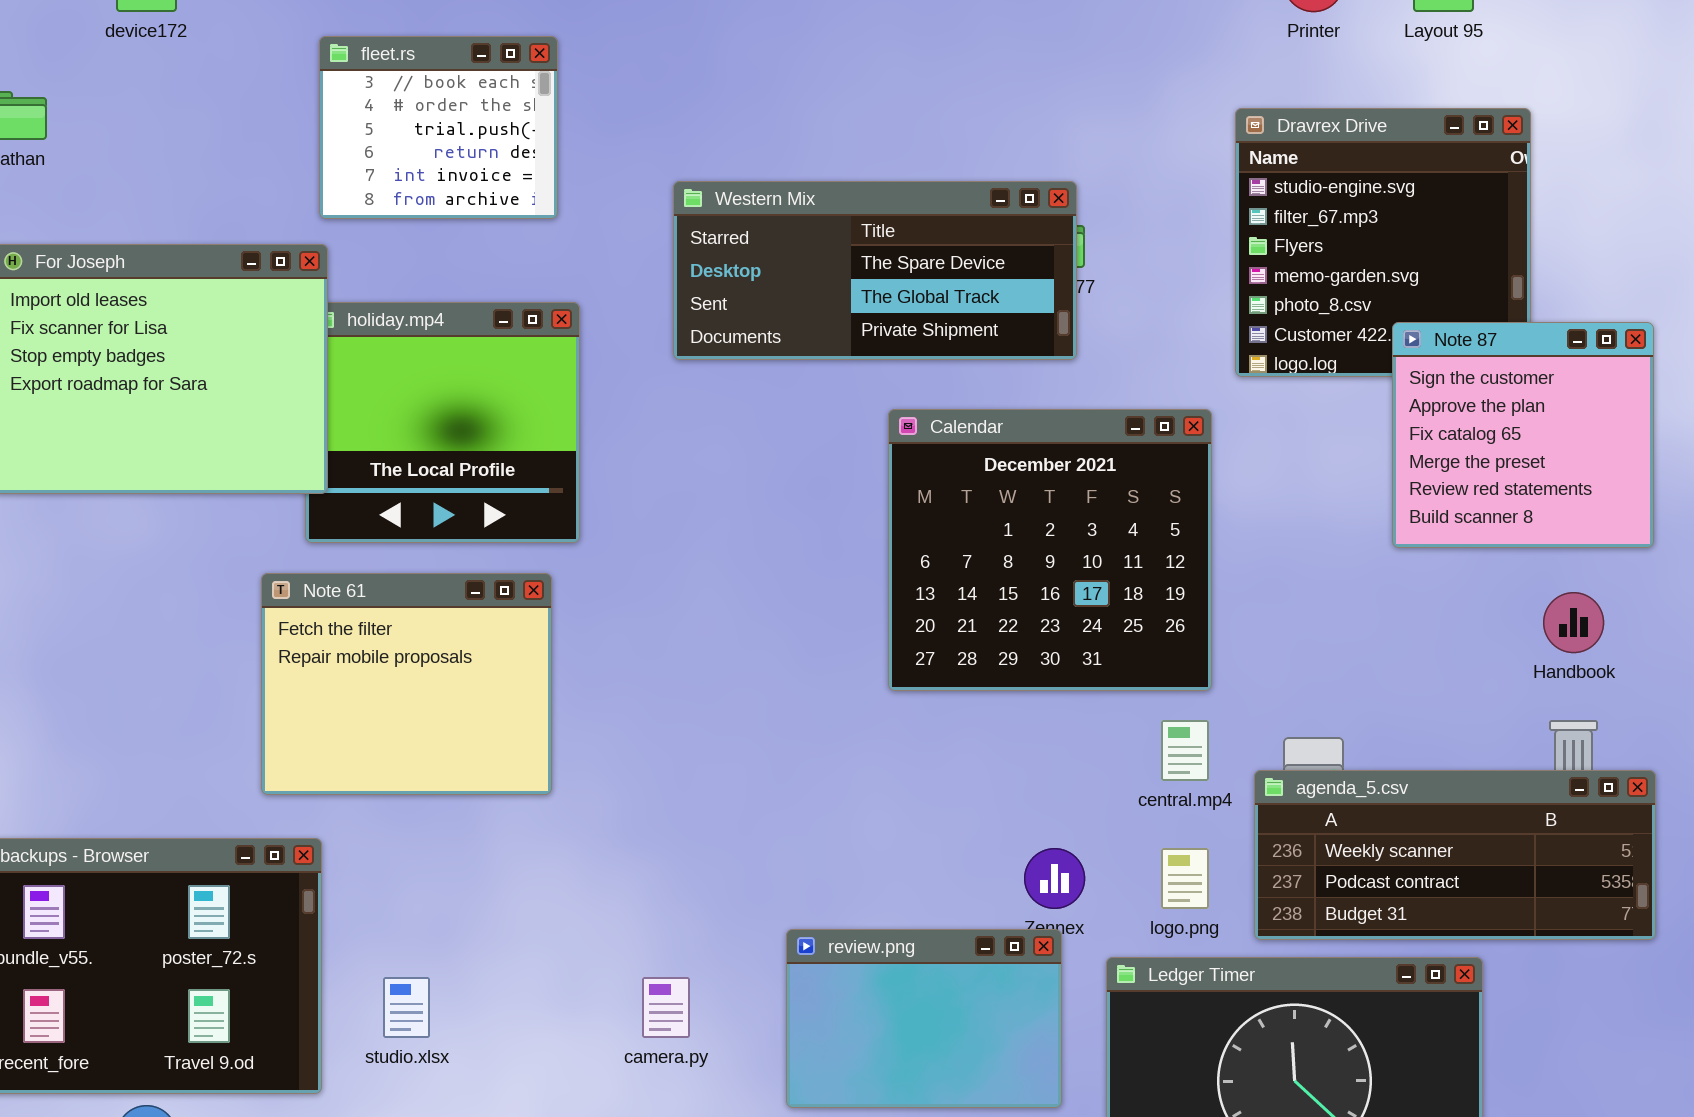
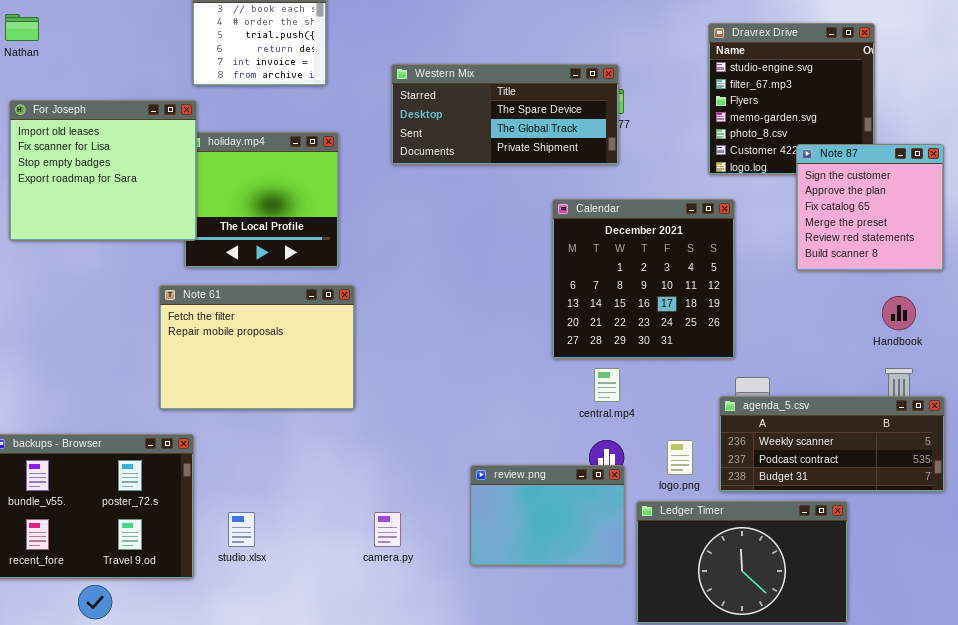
Calendar: [888,409,1212,691] -> [552,199,735,359], moved
Note 61: [261,573,552,795] -> [159,285,355,410], resized
central.mp4: [1161,720,1209,781] -> [594,368,620,402], moved
review.png: [786,929,1062,1108] -> [470,465,625,566], moved

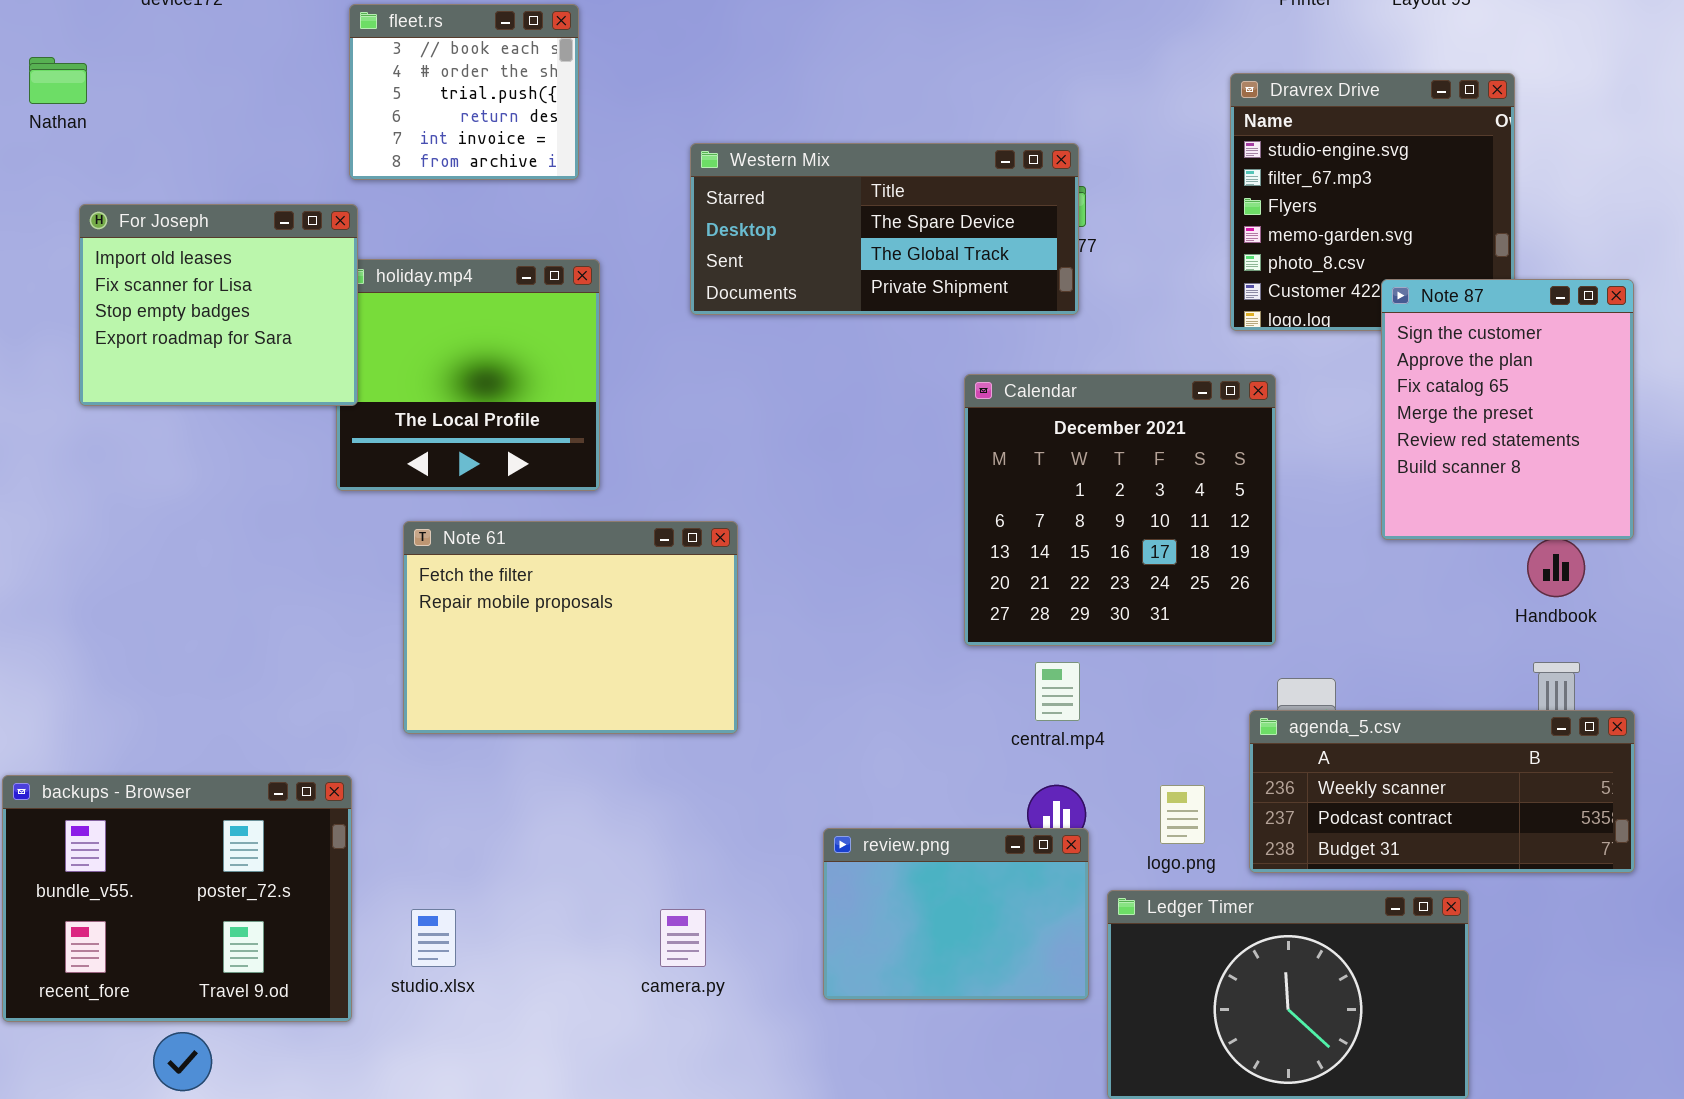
For Joseph: [9,100,197,241] -> [79,204,358,406], resized
Note 87: [796,144,944,271] -> [1381,279,1634,540], resized
Note 61: [159,285,355,410] -> [403,521,738,734], moved

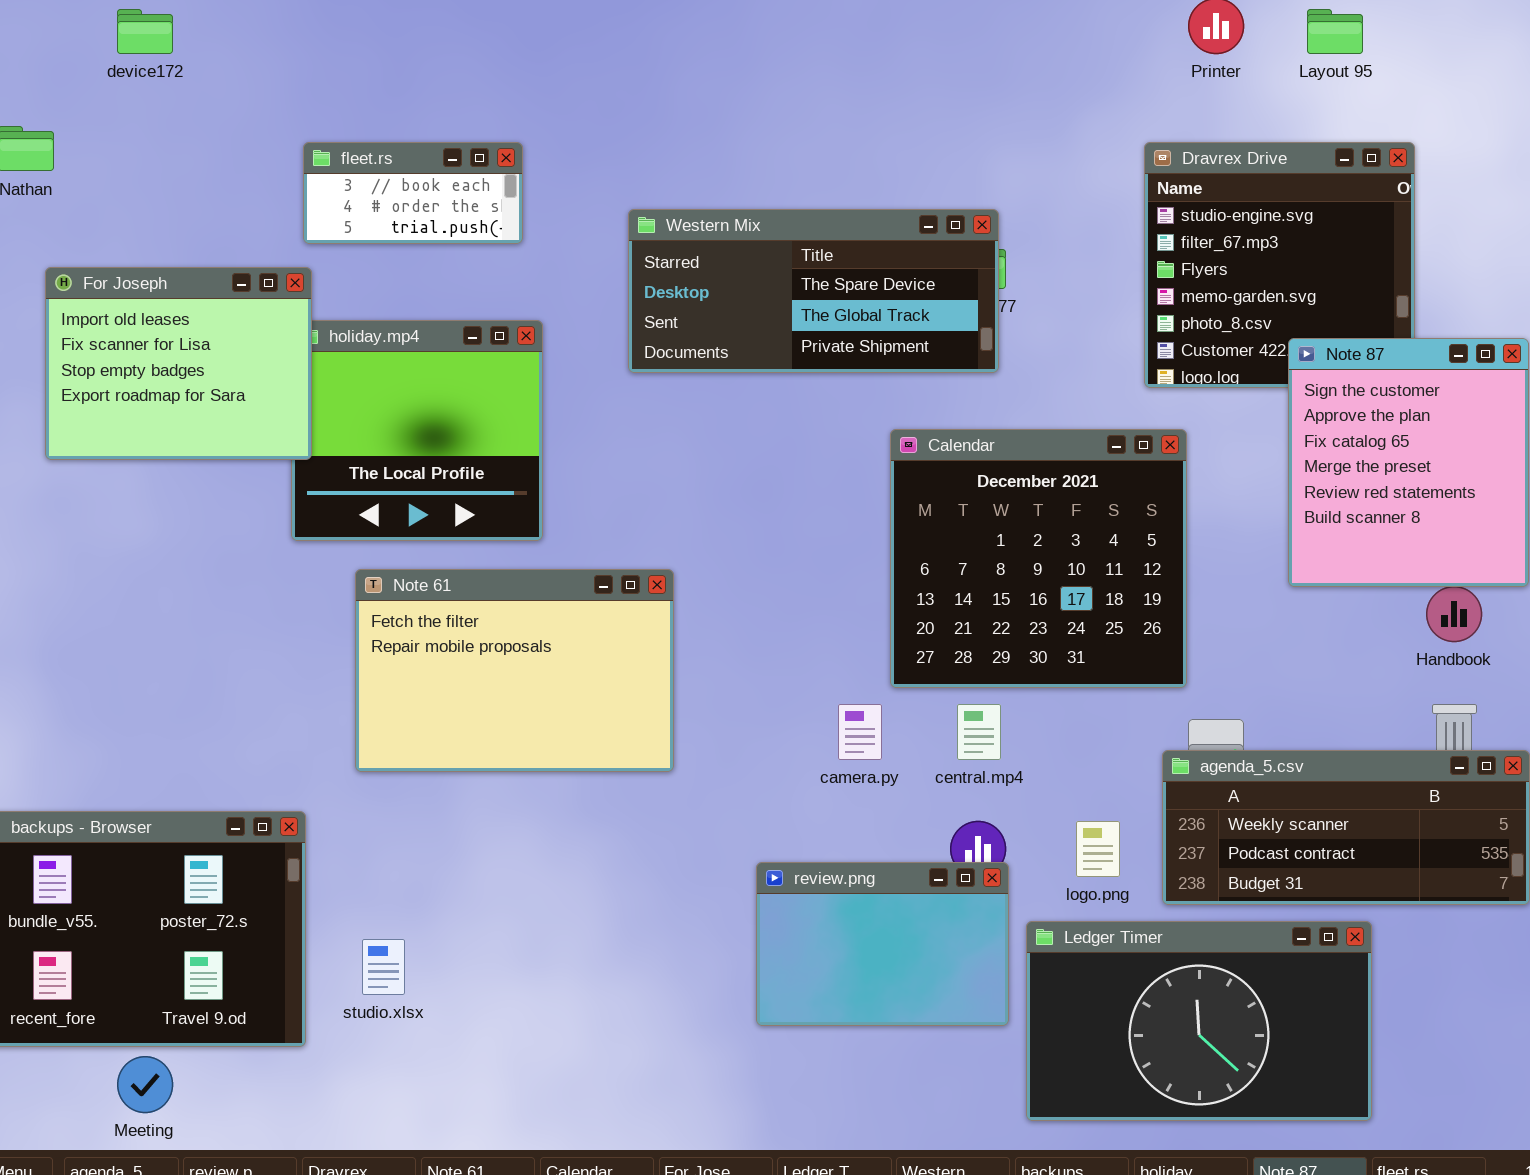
fleet.rs: [349,4,579,180] -> [303,142,523,244], resized
camera.py: [660,909,706,967] -> [838,704,882,760], moved

